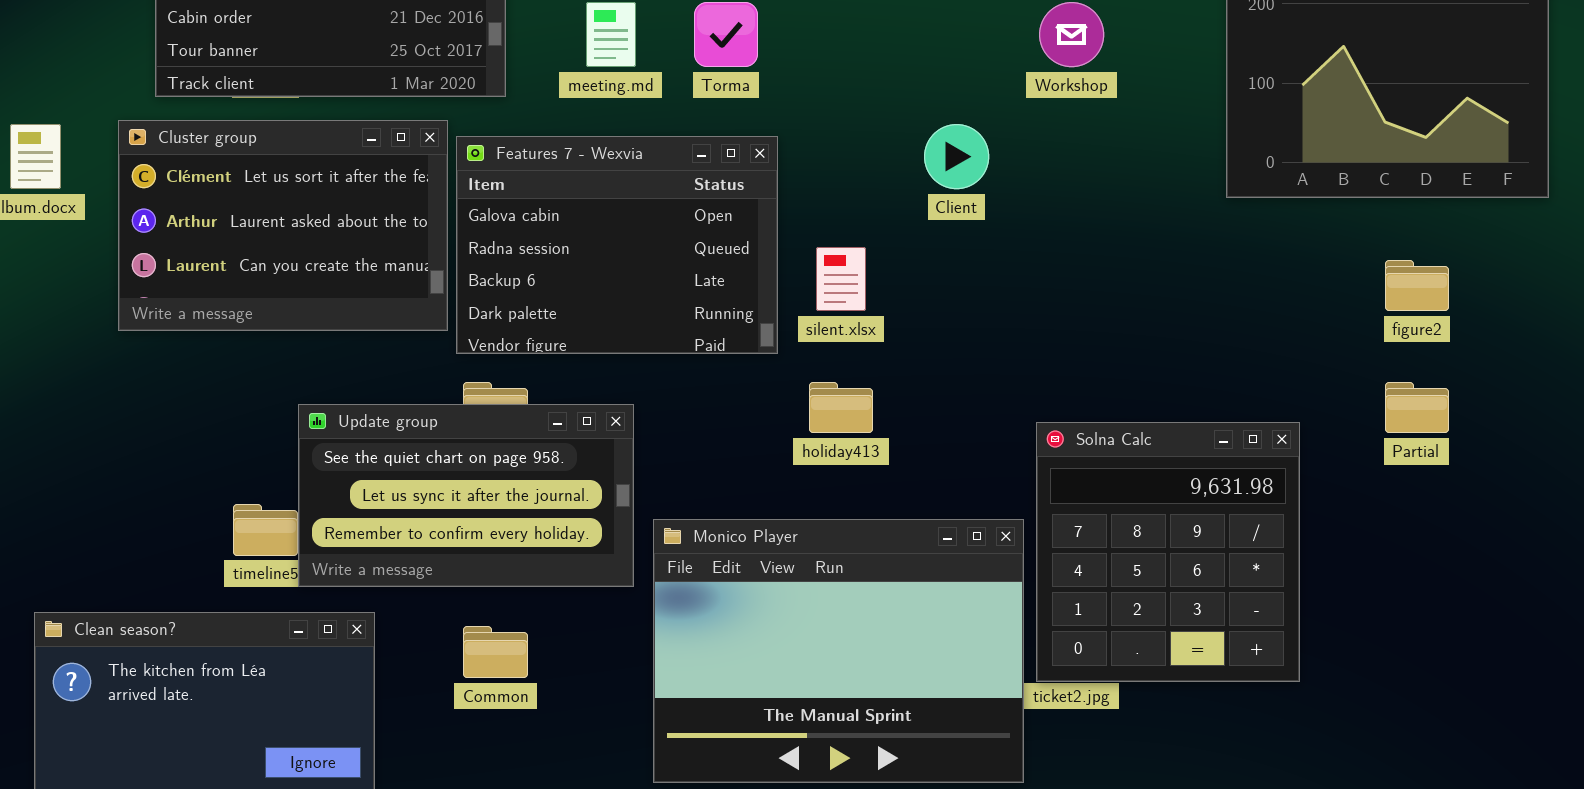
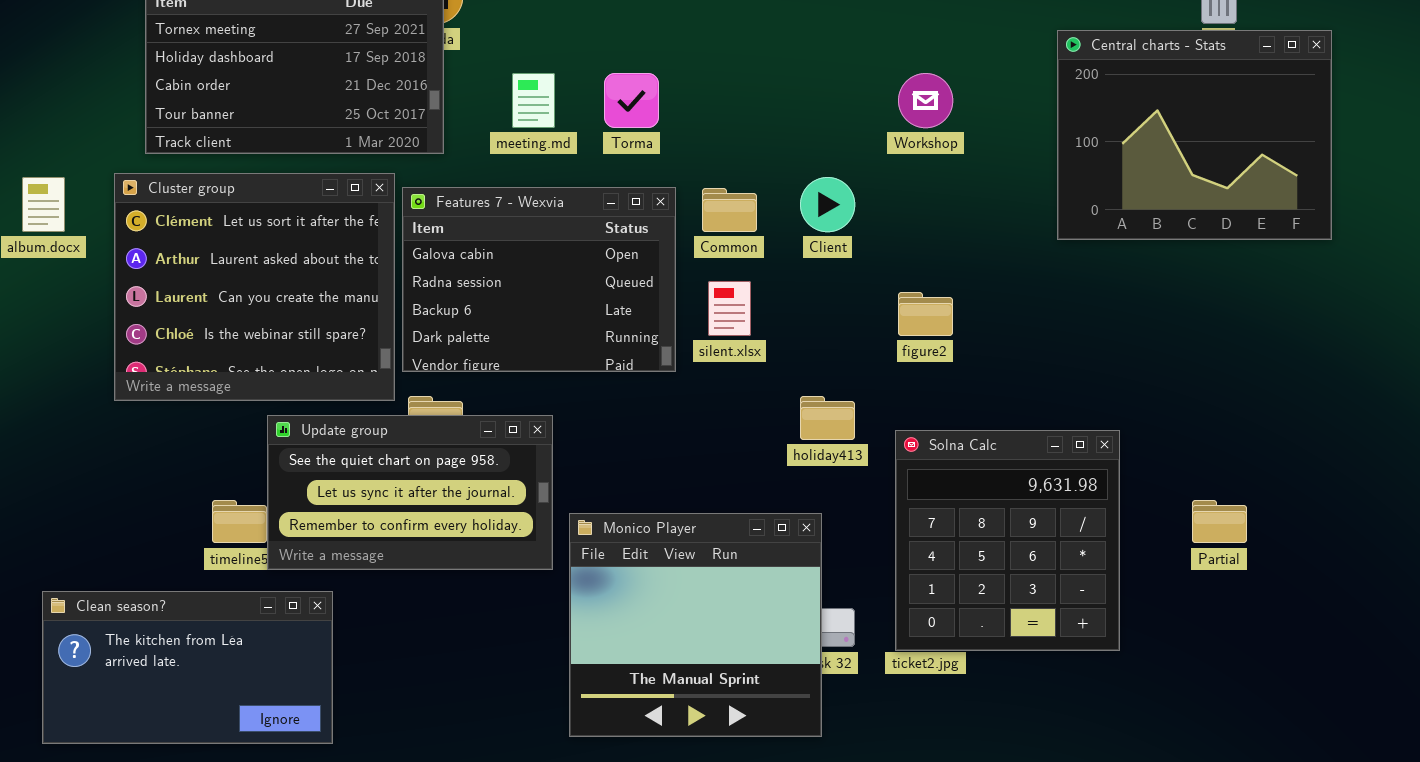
Cluster group: [118,120,448,331] -> [114,173,395,401], resized
figure2: [1385,260,1449,311] -> [898,292,953,336], moved
holiday413: [809,382,873,433] -> [800,396,855,440], moved
Partial: [1385,382,1449,433] -> [1192,500,1247,543], moved
Monico Player: [653,519,1024,783] -> [569,513,822,737], resized
Common: [463,626,528,678] -> [702,188,757,232], moved

